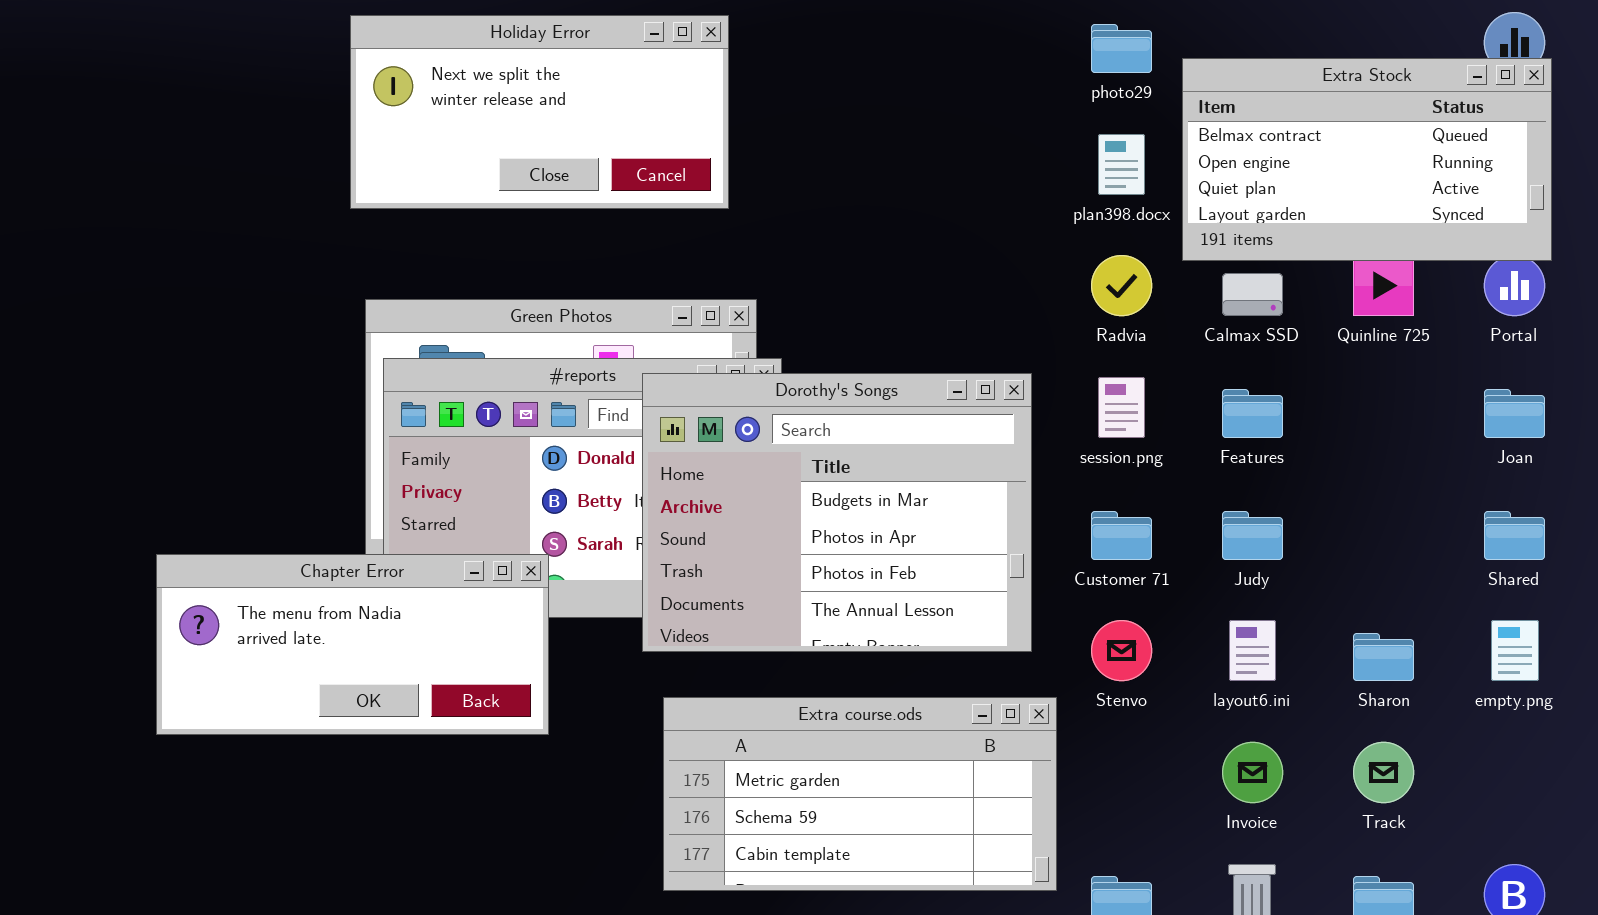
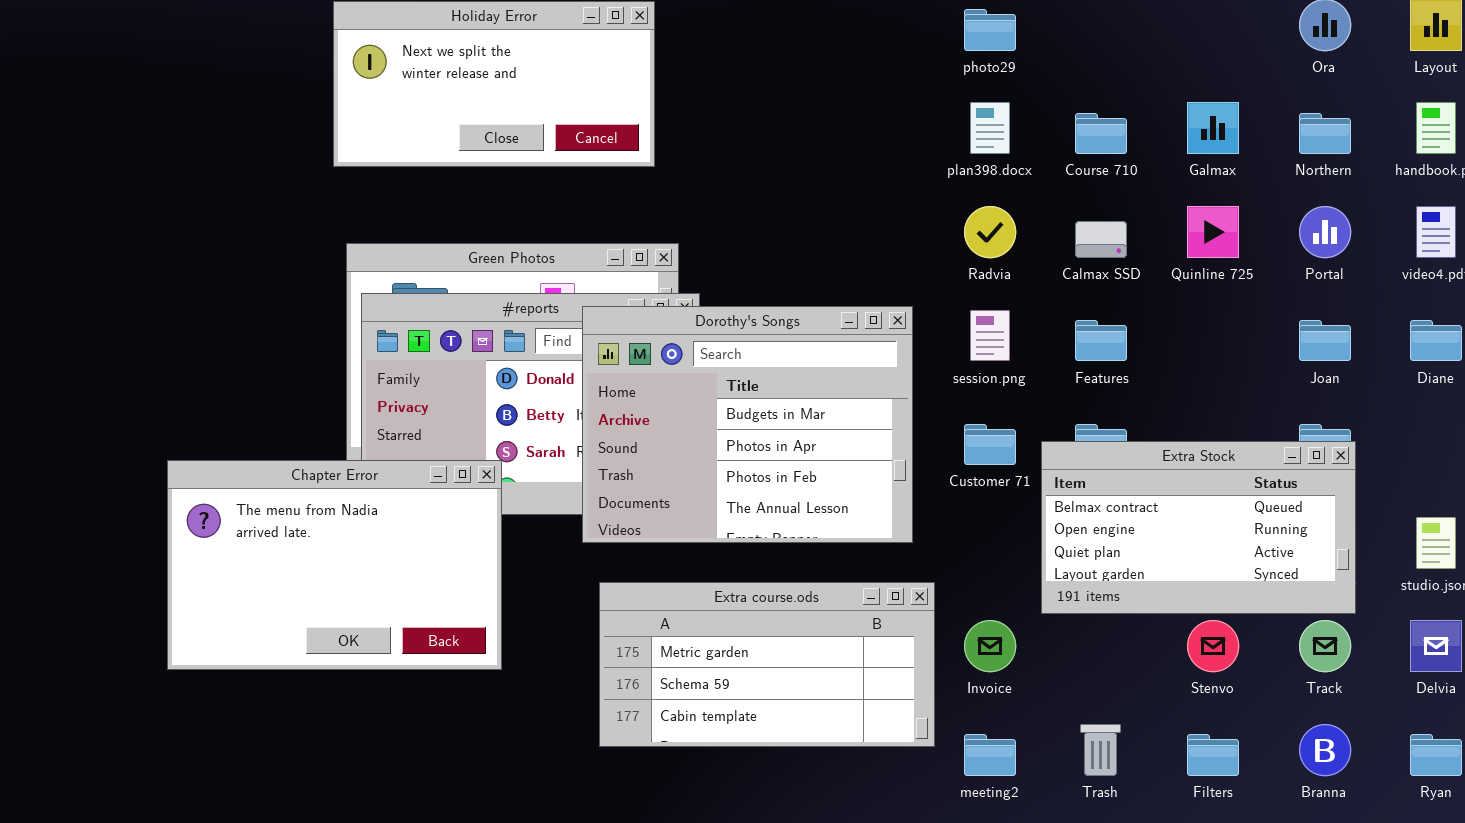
Extra Stock: [1182,58,1552,261] -> [1041,441,1356,614], moved
Chapter Error: [156,554,549,735] -> [167,460,502,670], resized
Stenvo: [1091,620,1152,681] -> [1187,620,1239,672], moved
Invoice: [1222,742,1283,803] -> [964,620,1016,672], moved
Track: [1353,742,1414,803] -> [1299,620,1351,672], moved

